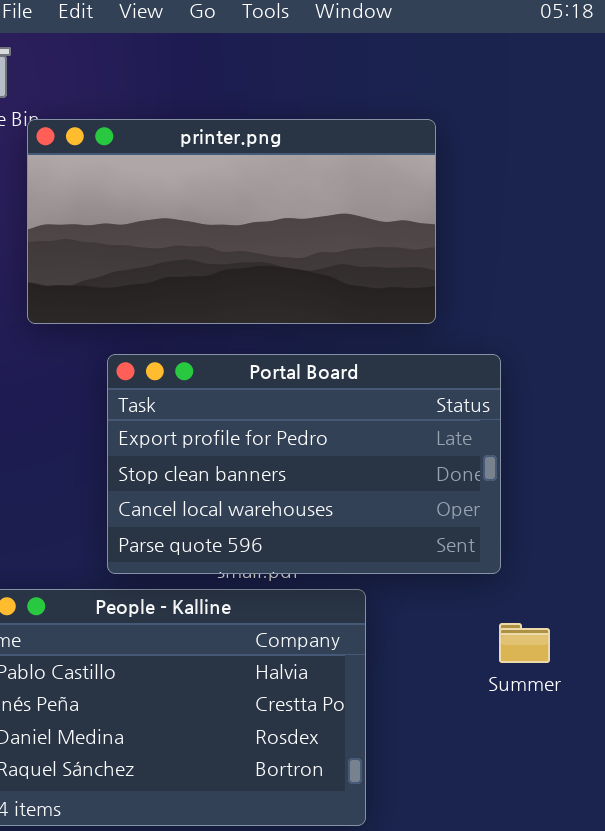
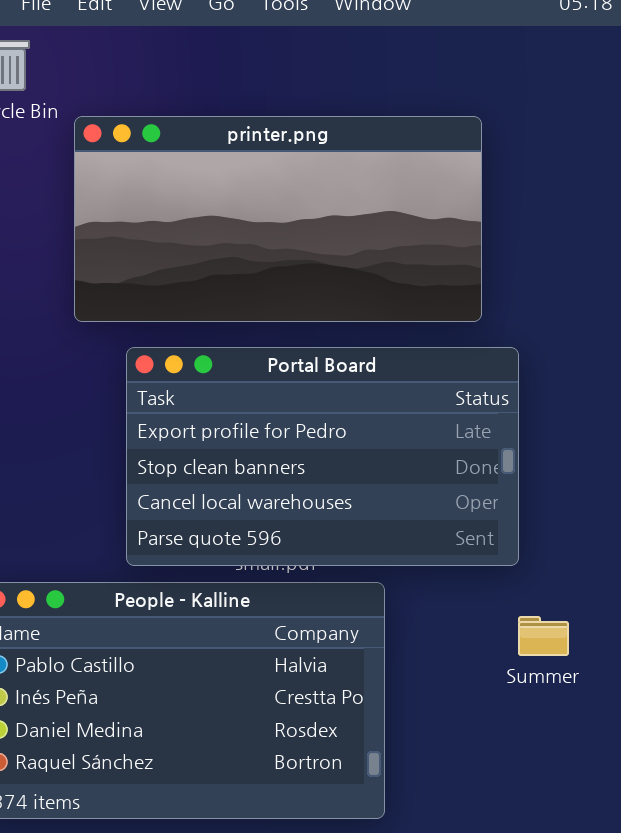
printer.png: [27,119,436,324] -> [74,116,482,322], moved

